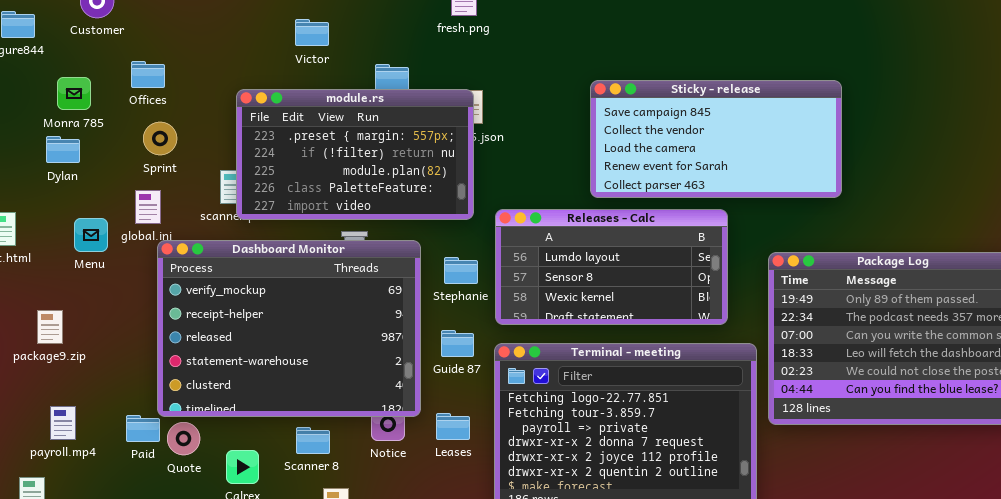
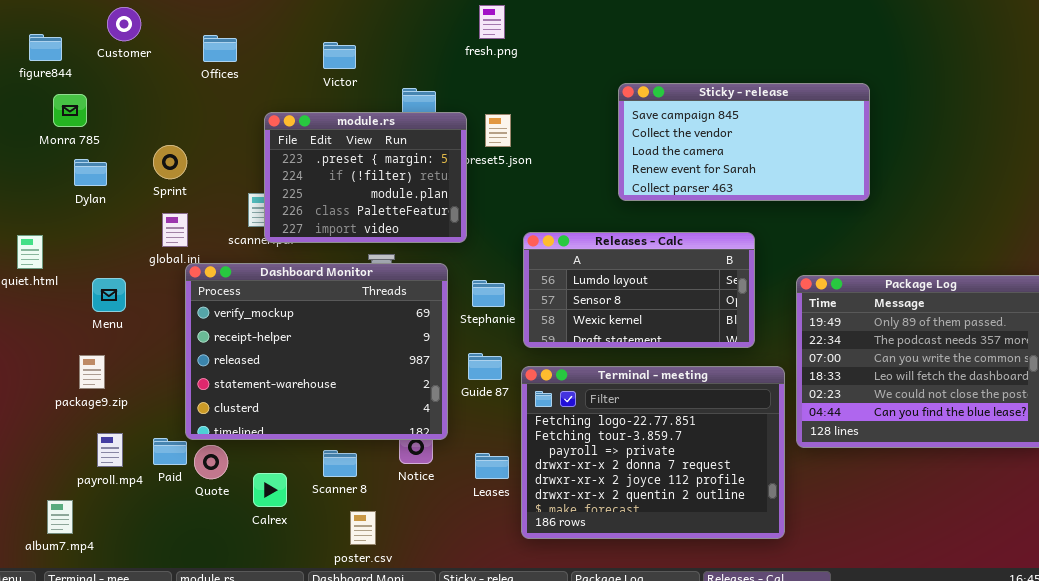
Offices: [131,61,165,88] -> [203,35,237,62], moved
Monra 785: [57,77,91,110] -> [53,94,87,127], moved
Sticky - release: [590,80,842,198] -> [618,83,870,201], moved
module.rs: [236,89,474,220] -> [264,112,467,243], resized
Sprint: [143,122,177,155] -> [153,145,187,179], moved
Menu: [74,218,108,252] -> [92,278,126,312], moved
package9.zip: [37,310,63,344] -> [79,355,105,389], moved
payroll.mp4: [50,406,76,440] -> [97,433,123,467], moved
Leases: [436,413,470,440] -> [475,453,509,479], moved

